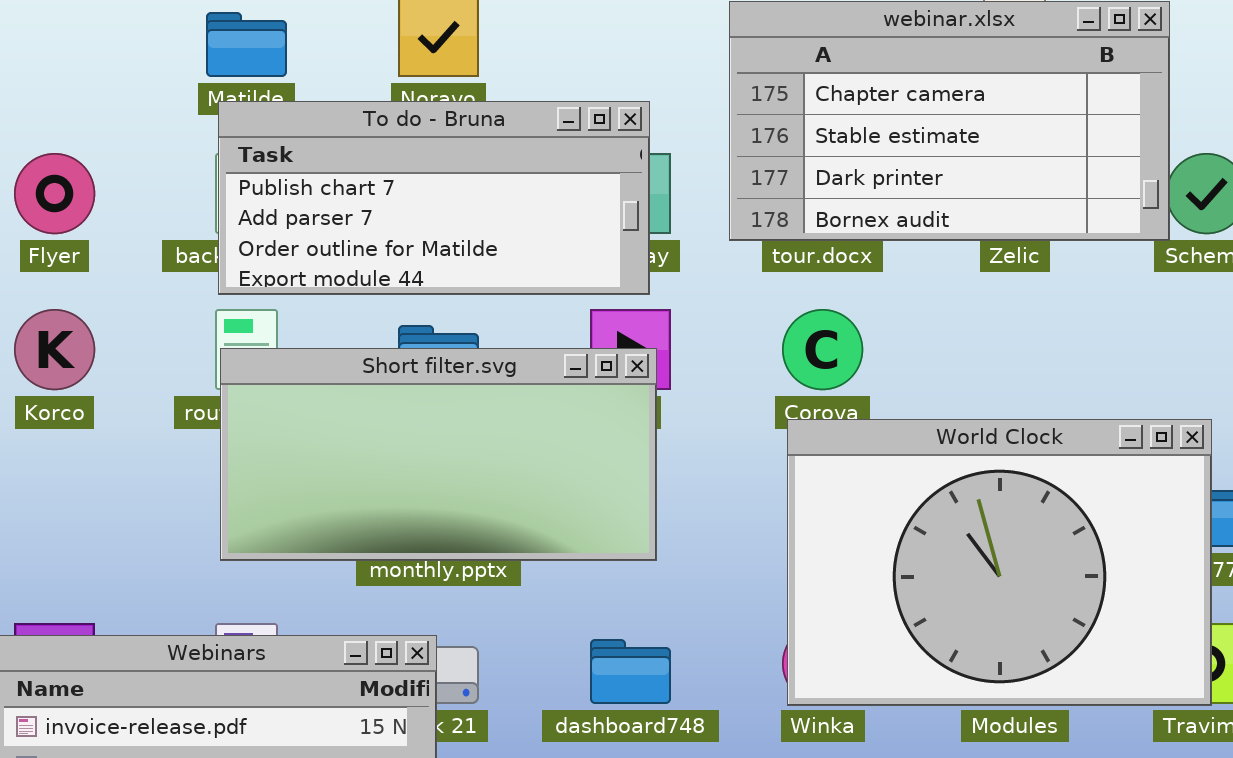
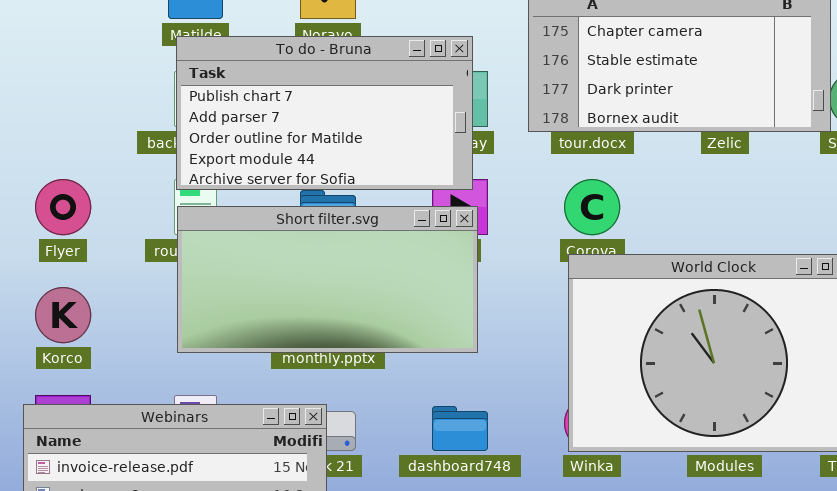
To do - Bruna: [218,101,650,295] -> [176,36,473,190], resized
Flyer: [14,153,95,234] -> [35,179,91,235], moved
Korco: [14,309,95,390] -> [35,287,91,343], moved

